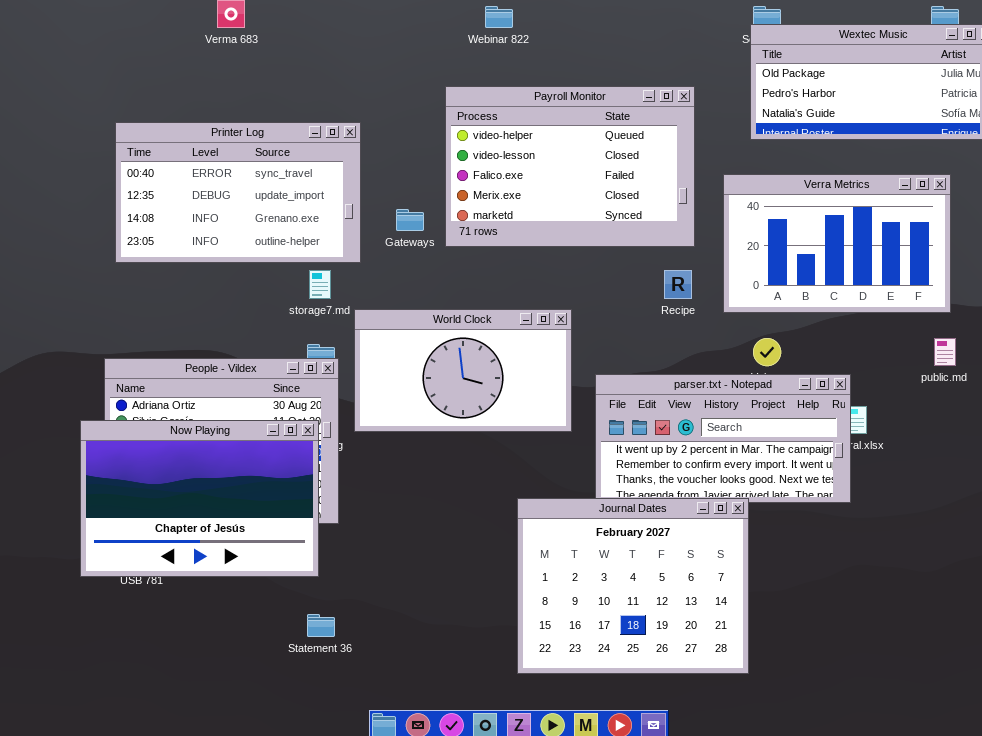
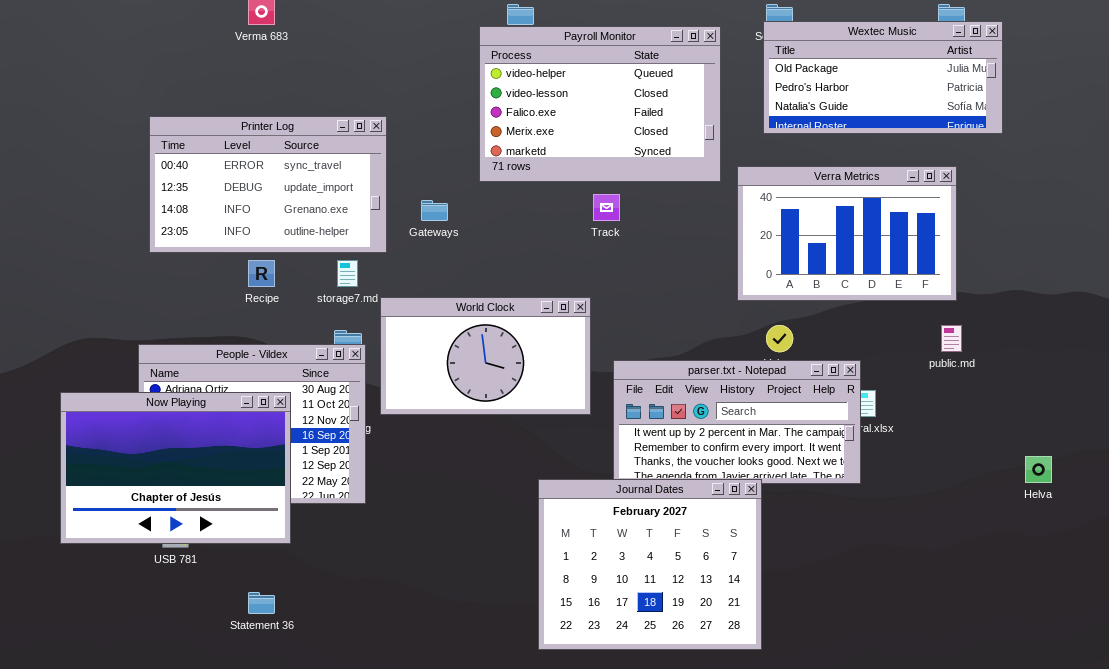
Payroll Monitor: [445,86,695,247] -> [479,26,721,182], moved
Recipe: [664,270,692,299] -> [248,260,275,287], moved
Now Playing: [80,420,319,577] -> [60,392,291,544], moved
Statement 36: [307,614,335,637] -> [248,592,275,614], moved

